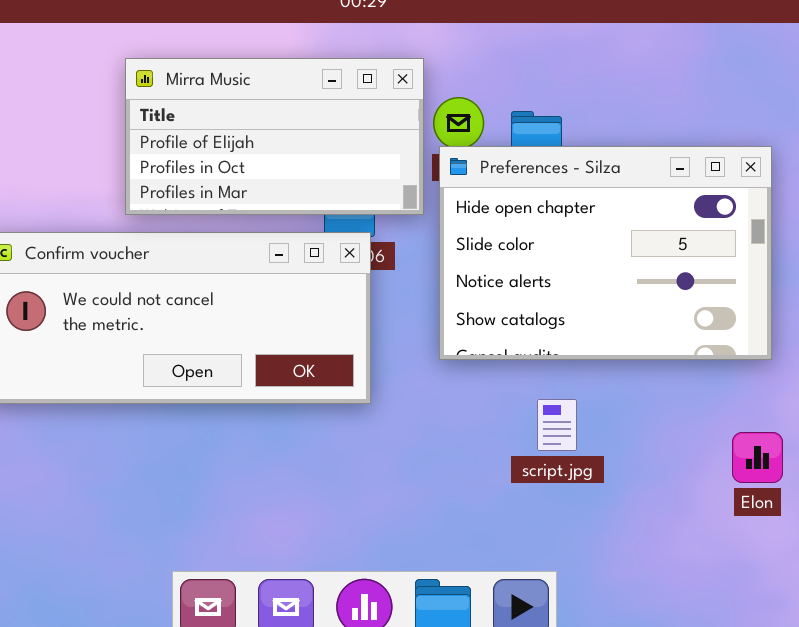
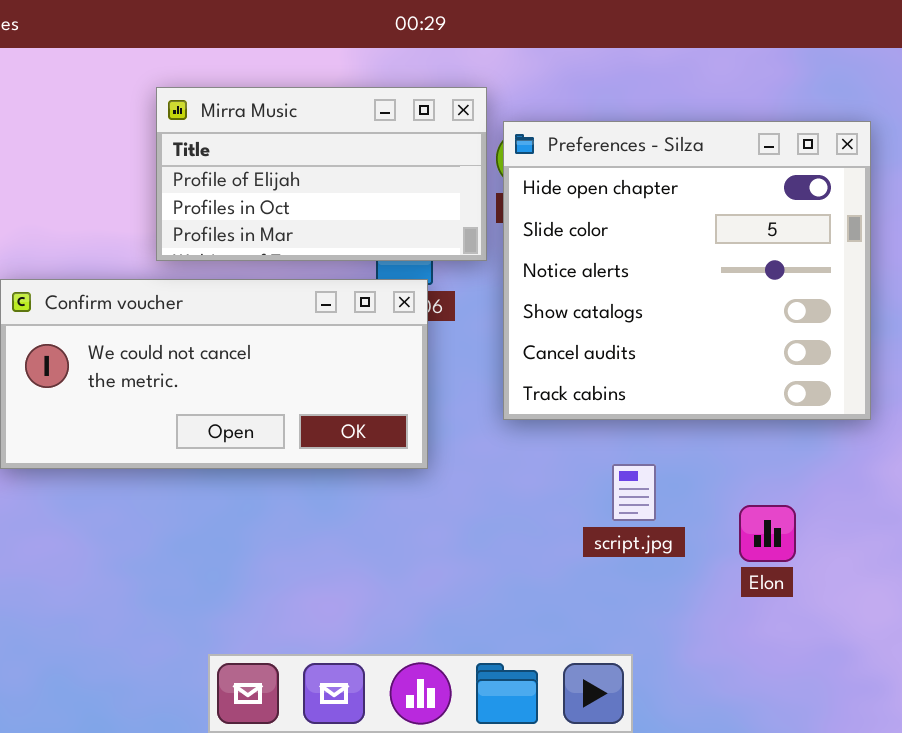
Preferences - Silza: [439,146,772,360] -> [503,121,871,420], resized
Elon: [732,432,783,483] -> [739,505,796,562], moved

